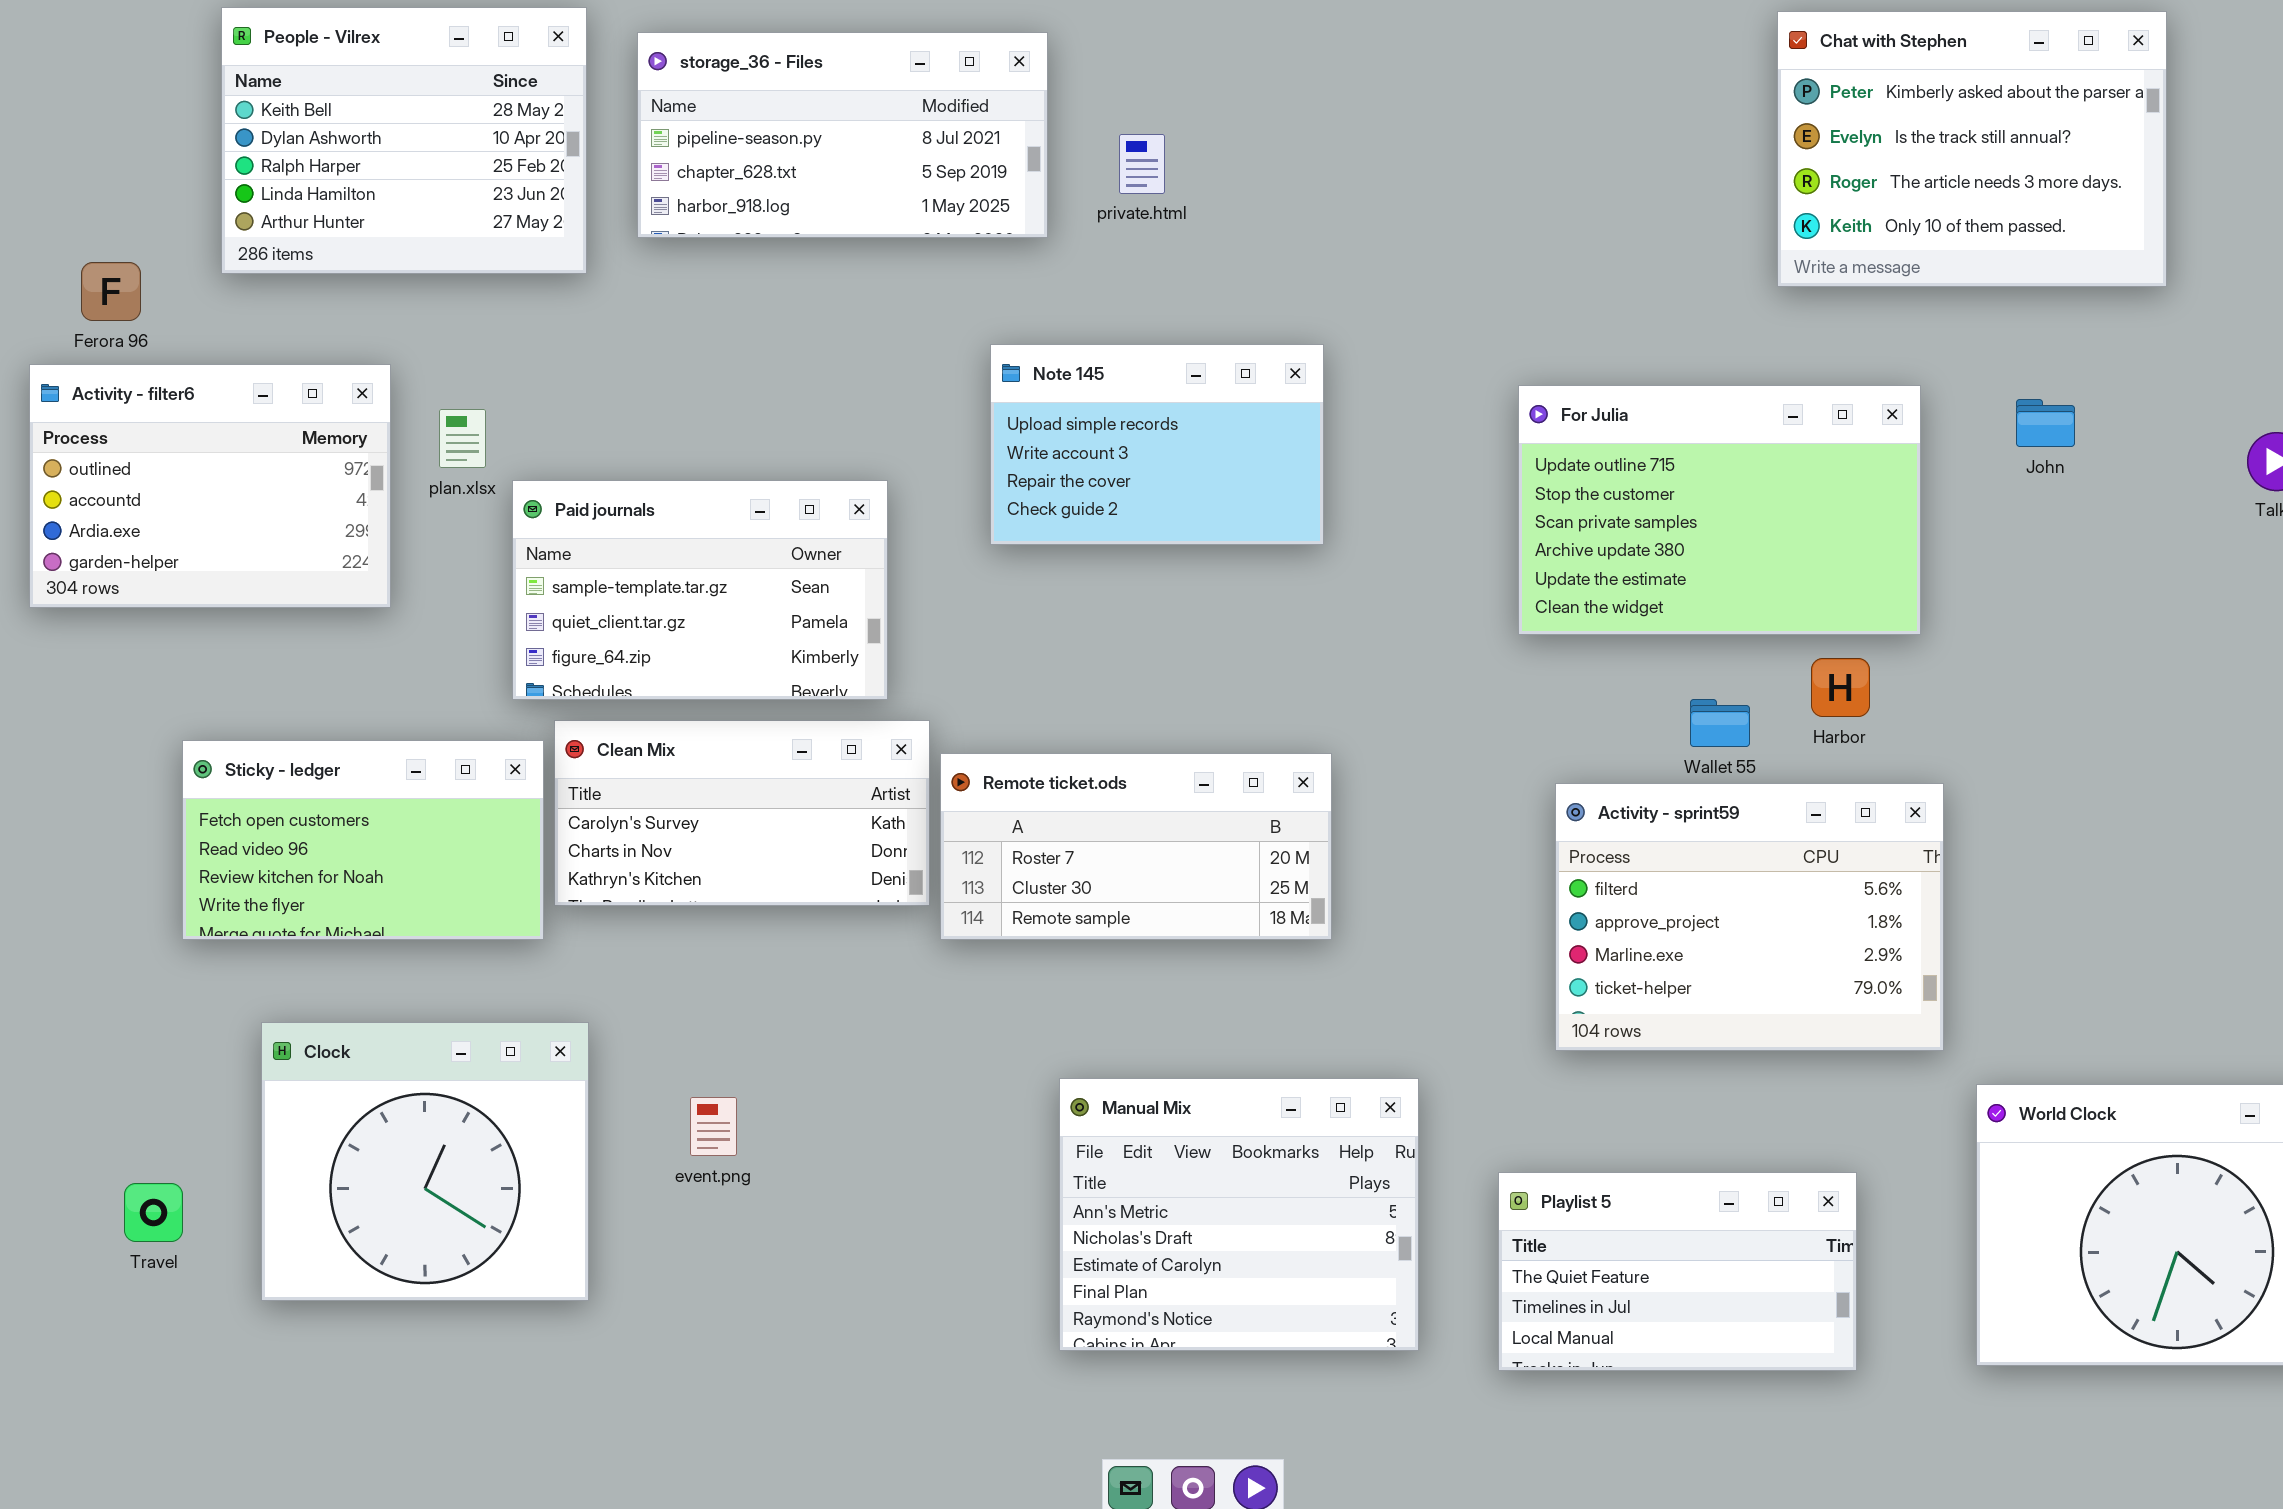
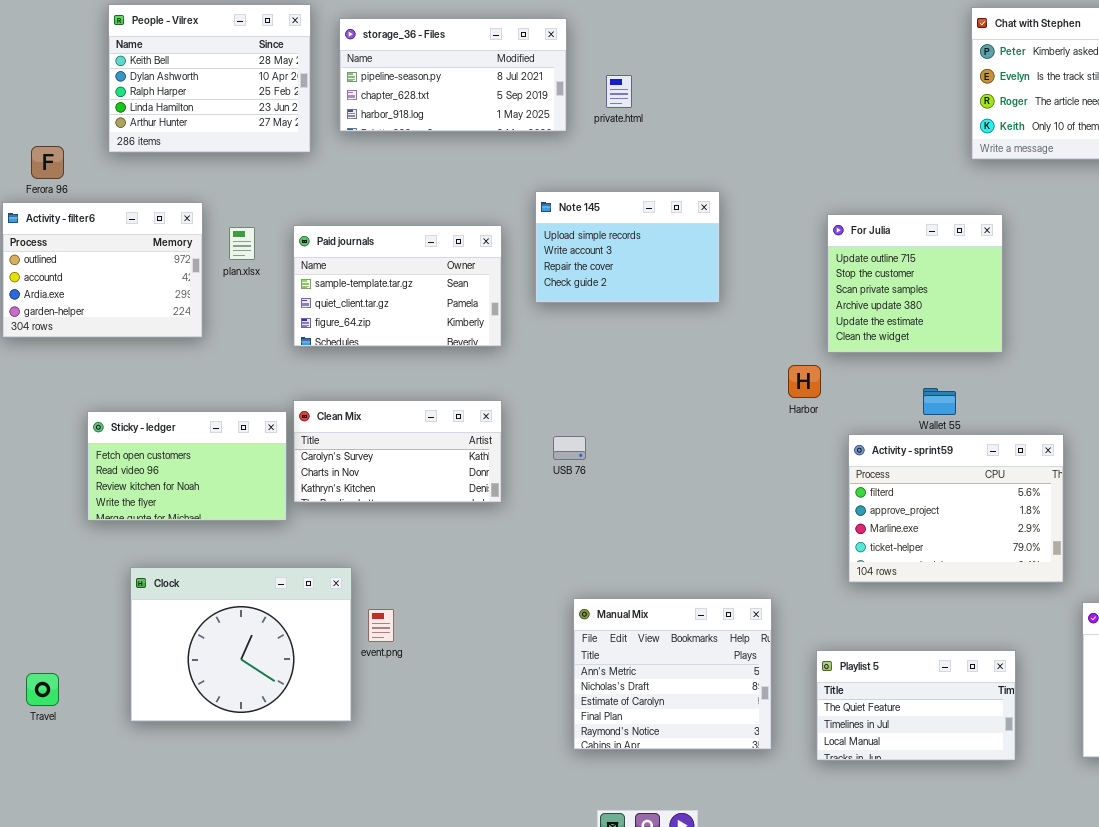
For Julia: [1518,385,1921,635] -> [827,214,1003,353], resized
Paid journals: [512,480,888,700] -> [293,225,502,347], moved
Harbor: [1811,658,1870,717] -> [788,365,821,398], moved
Remote ticket.ods: [940,753,1332,940] -> none, closed
Clock: [261,1022,589,1301] -> [130,567,352,722], resized
Travel: [124,1183,183,1242] -> [26,673,59,706], moved

